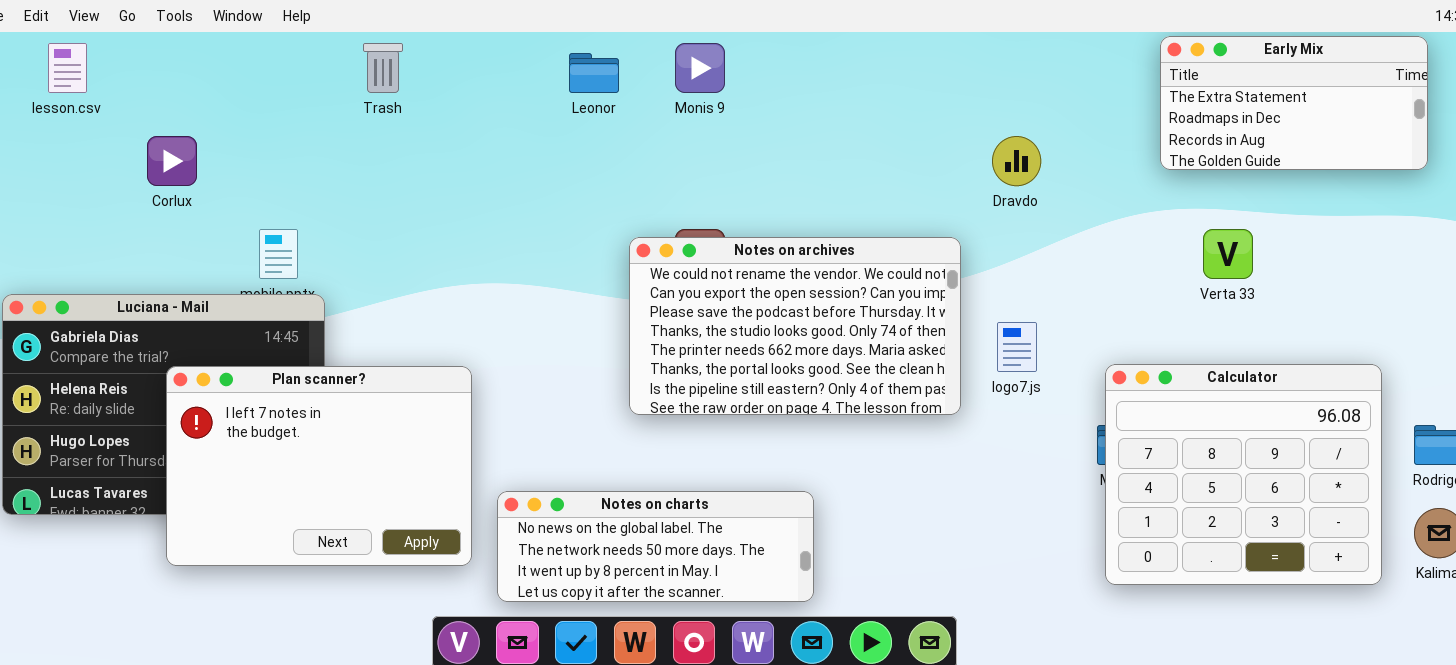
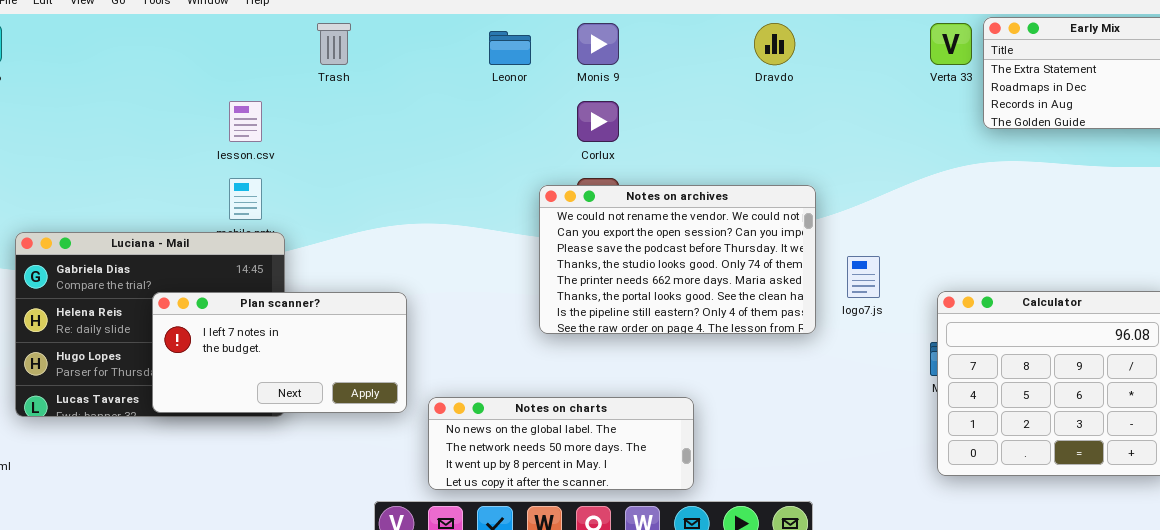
lesson.csv: [48,43,87,93] -> [229,101,262,142], moved
Corlux: [147,136,197,186] -> [577,101,619,142], moved
Dravdo: [992,136,1041,186] -> [754,23,795,65], moved
Verta 33: [1203,229,1253,279] -> [930,23,972,65], moved
Plan scanner?: [166,366,472,566] -> [152,292,407,413], resized

